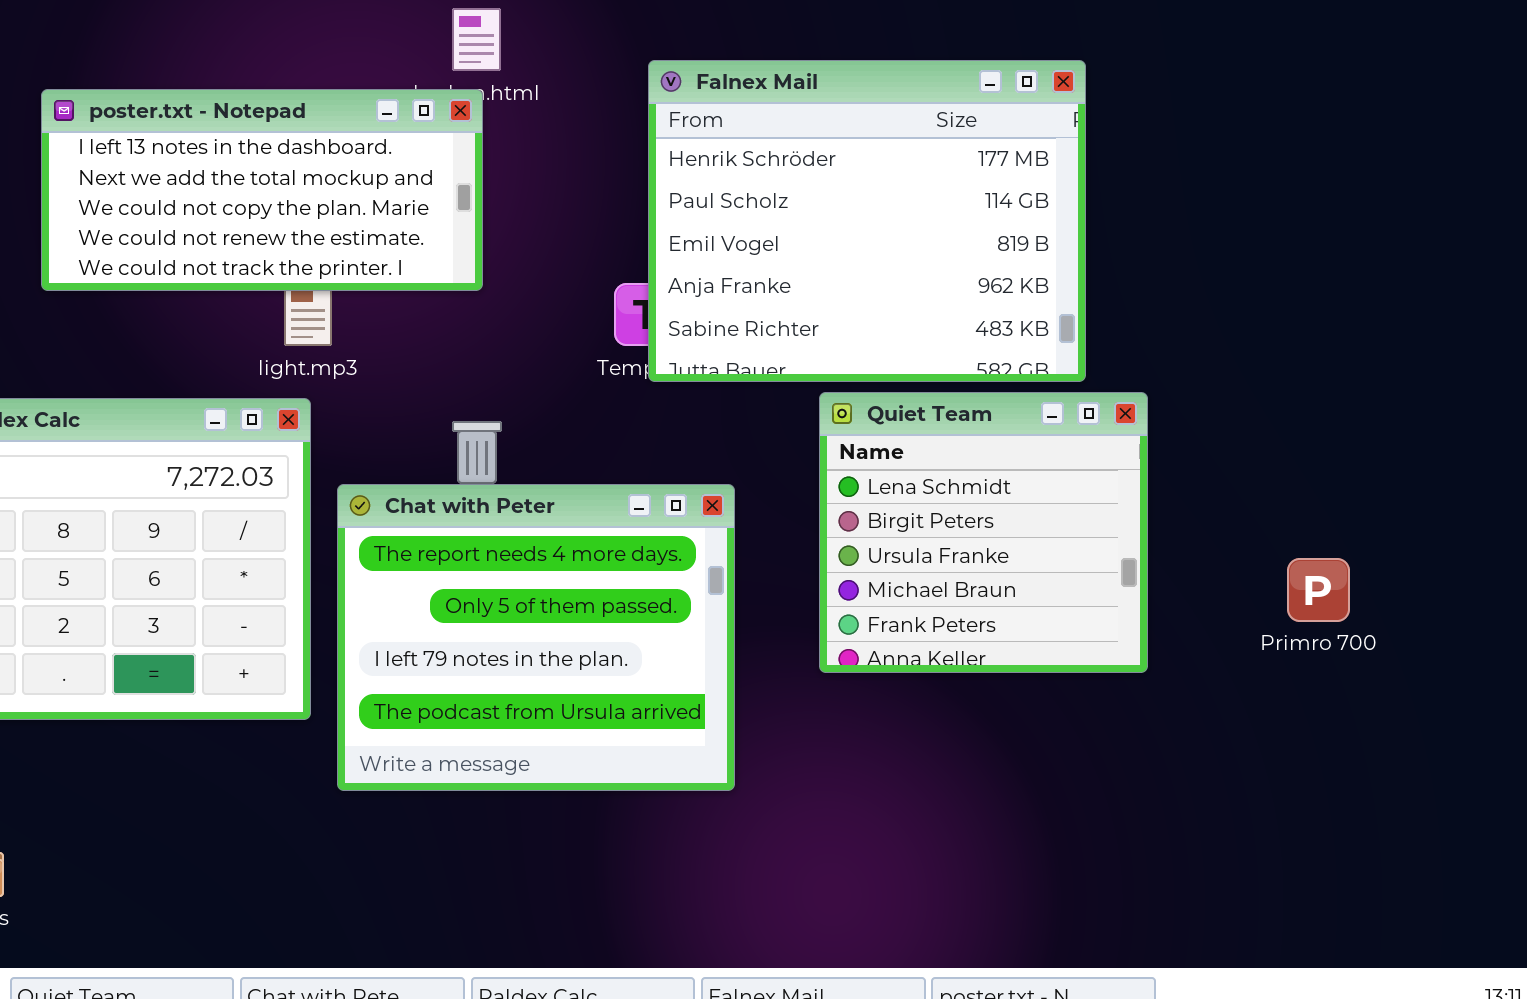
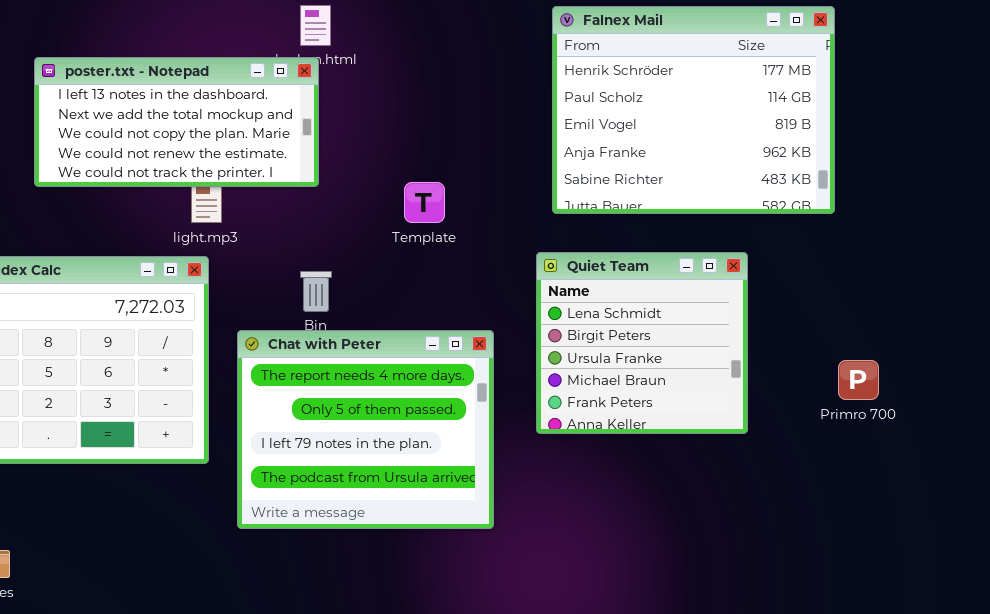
Falnex Mail: [648,60,1086,382] -> [552,6,835,214], moved
Chat with Peter: [337,484,735,791] -> [237,330,494,529], moved

